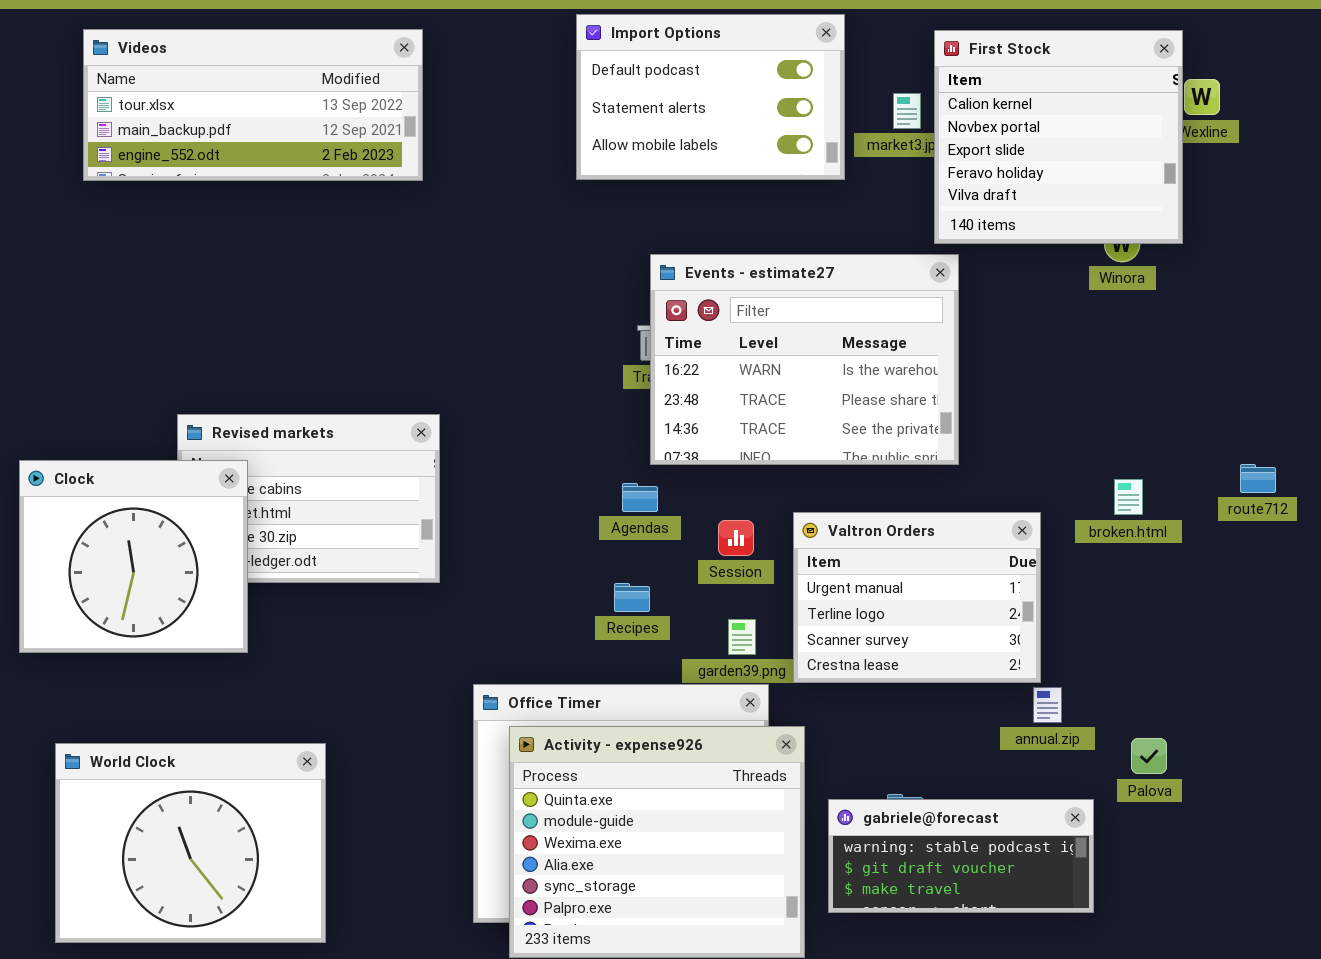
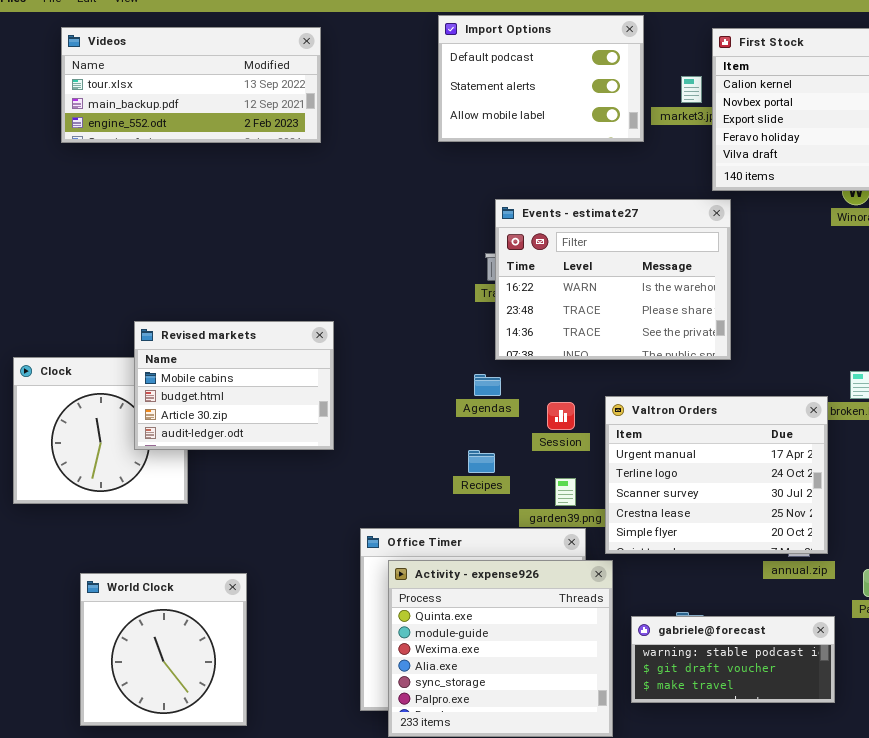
Revised markets: [177,414,440,583] -> [134,321,334,450], raised
Valtron Orders: [793,512,1041,683] -> [605,396,828,554], resized
World Clock: [55,743,326,943] -> [80,573,247,726], resized

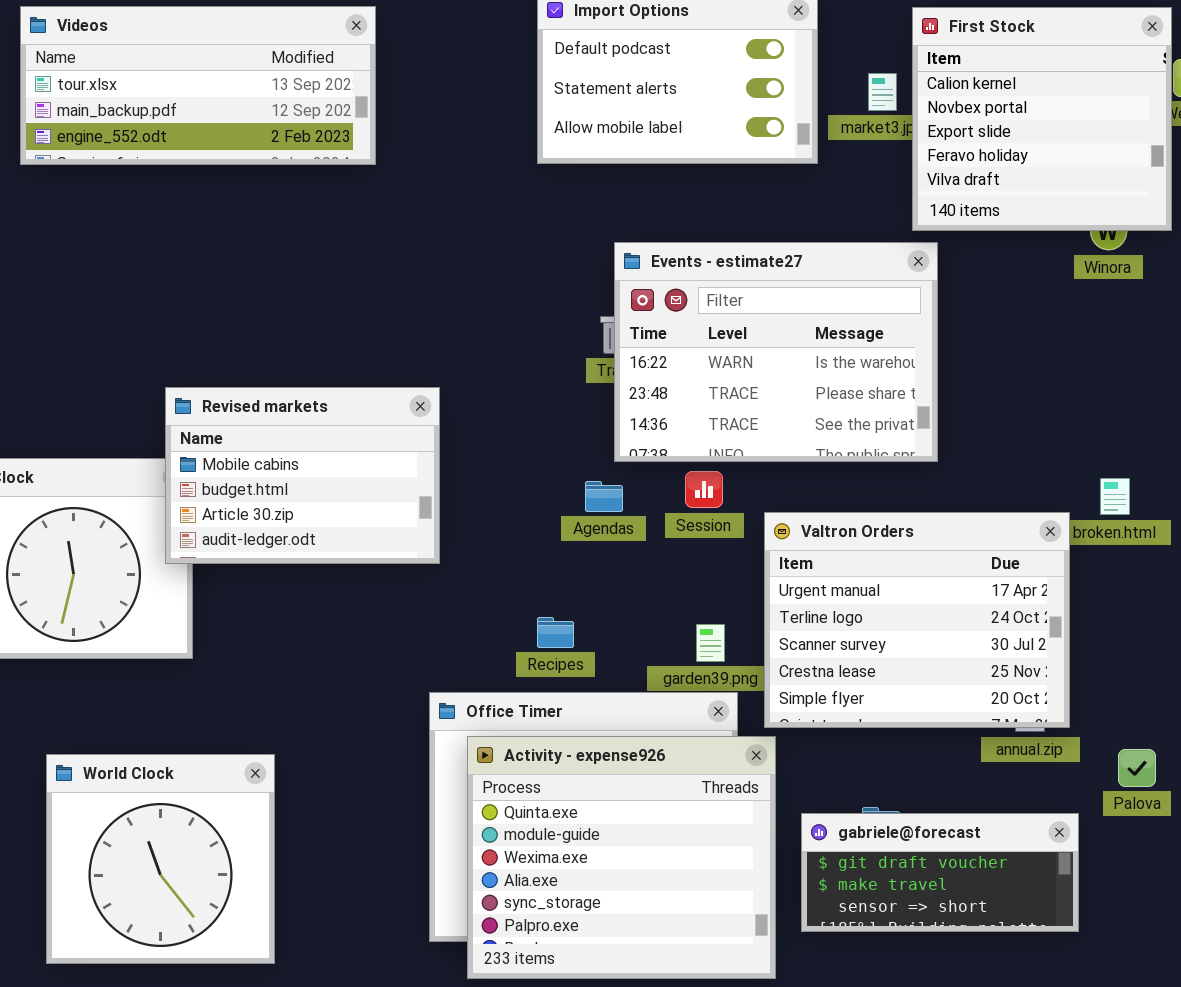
Revised markets: [134,321,334,450] -> [165,387,440,564], moved
Session: [547,402,575,430] -> [685,471,723,508], moved
Recipes: [468,450,495,473] -> [537,617,574,648], moved
gabriele@forecast: [631,616,835,703] -> [801,813,1079,932], scrolled down 1 row

